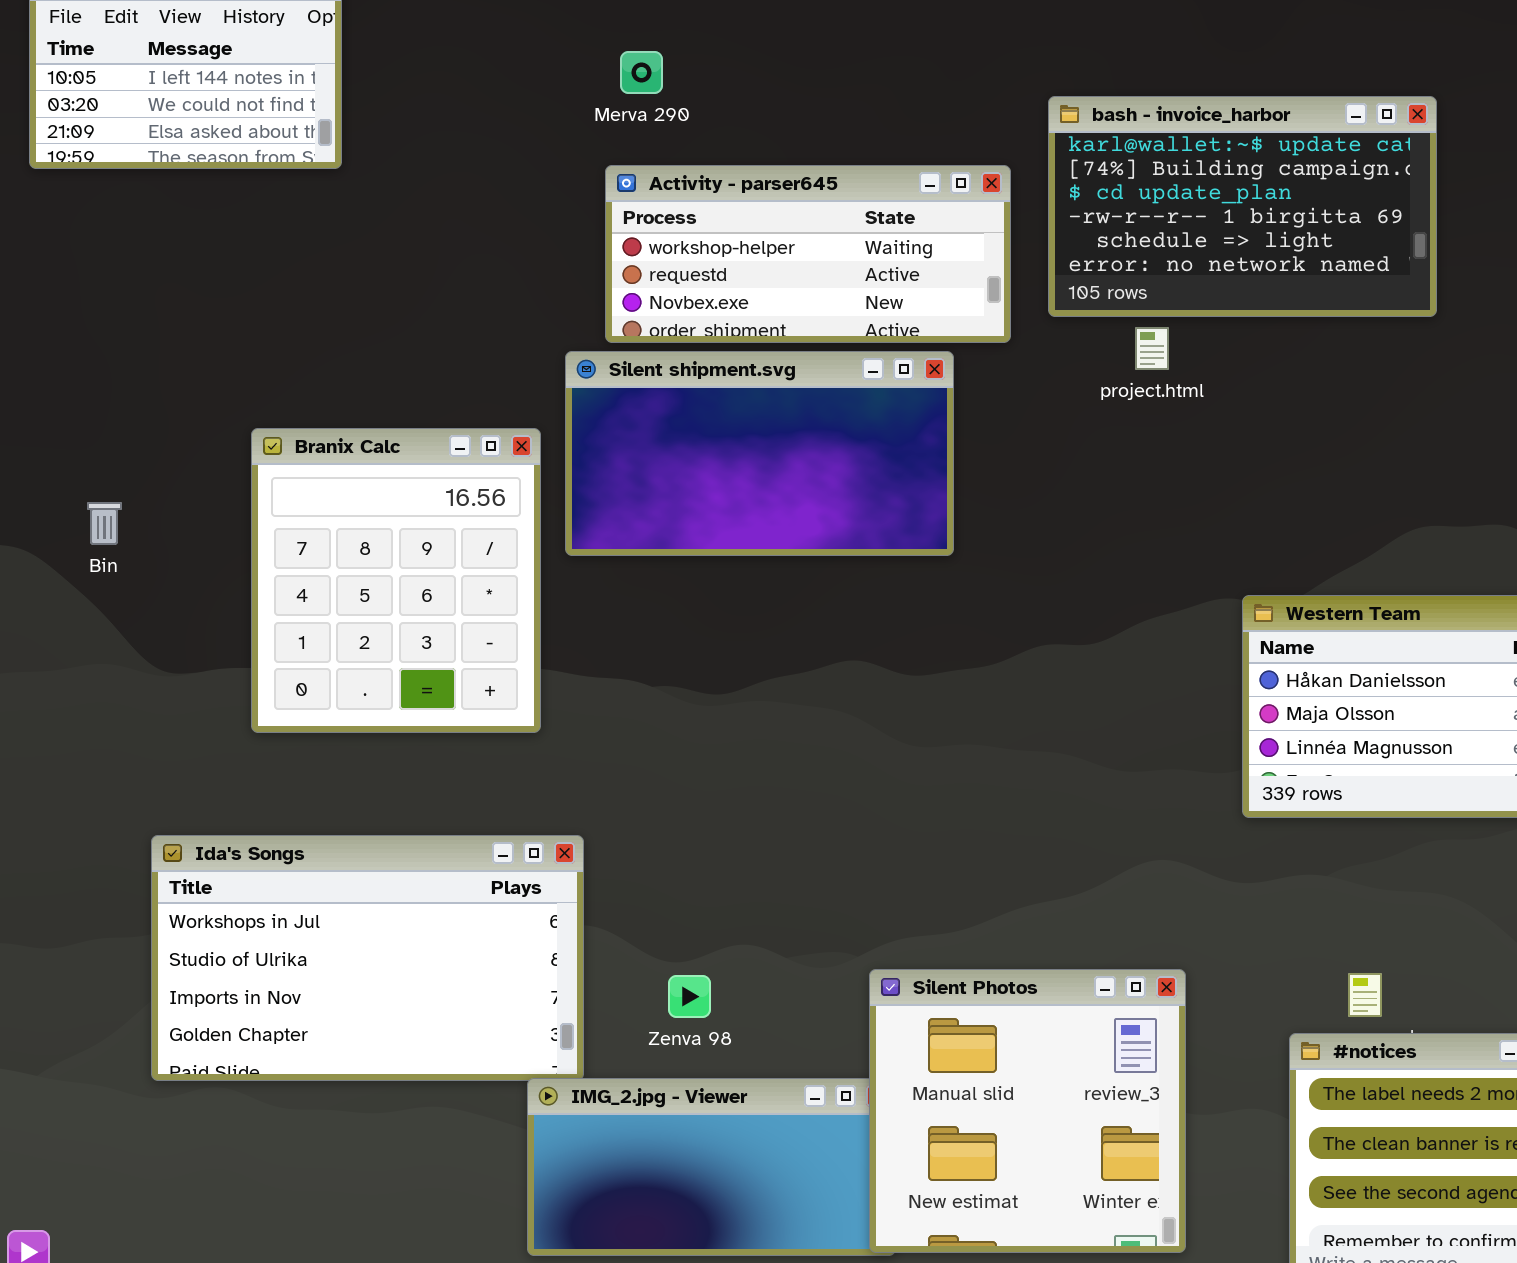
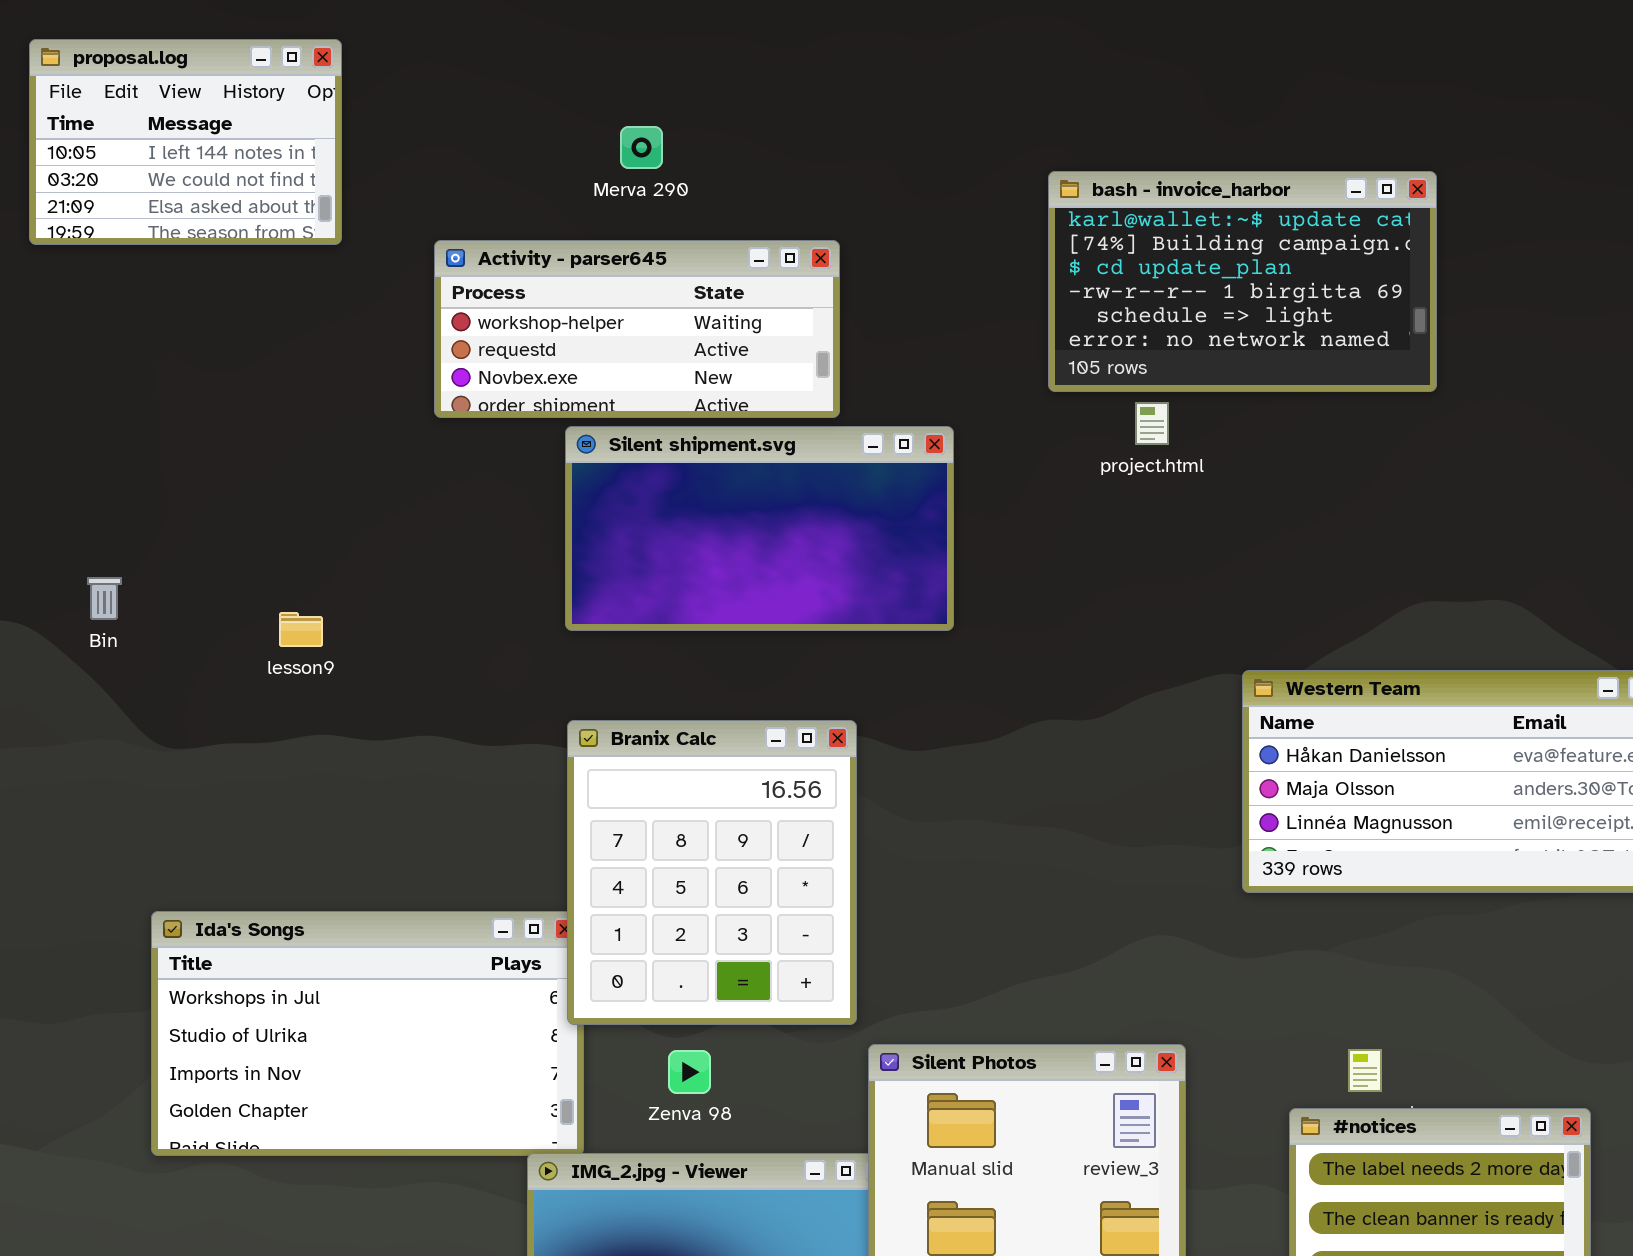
Activity - parser645: [605,165,1011,343] -> [434,240,840,418], moved
Branix Calc: [251,428,541,733] -> [567,720,857,1025], moved

